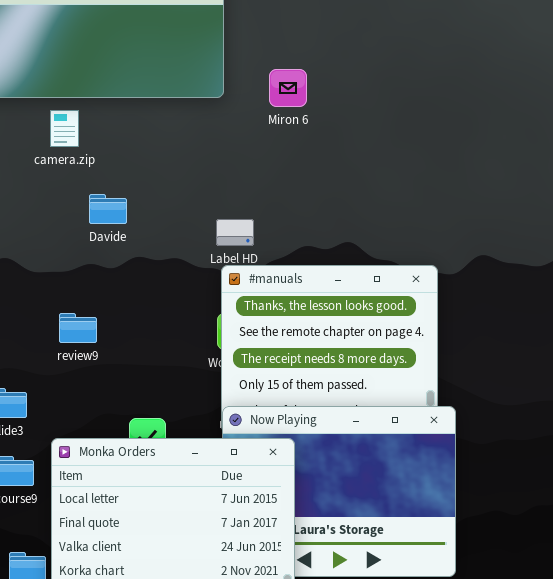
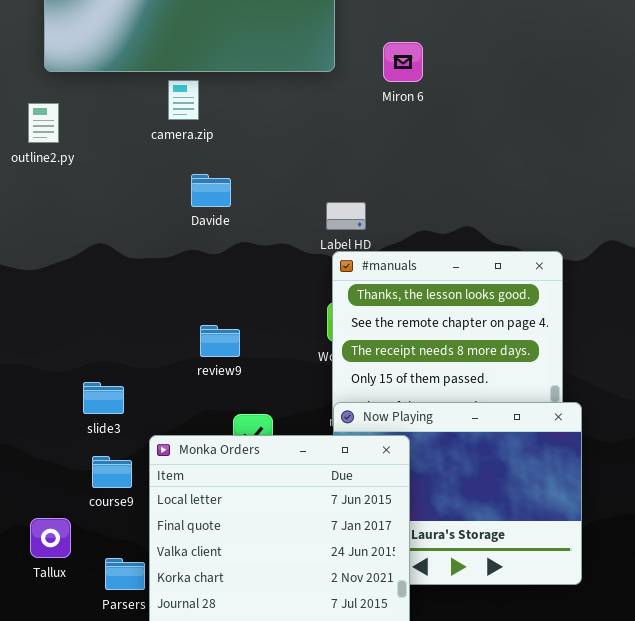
camera.zip: [50,110,79,147] -> [168,80,199,120], moved
review9: [59,313,97,343] -> [200,325,240,357], moved

